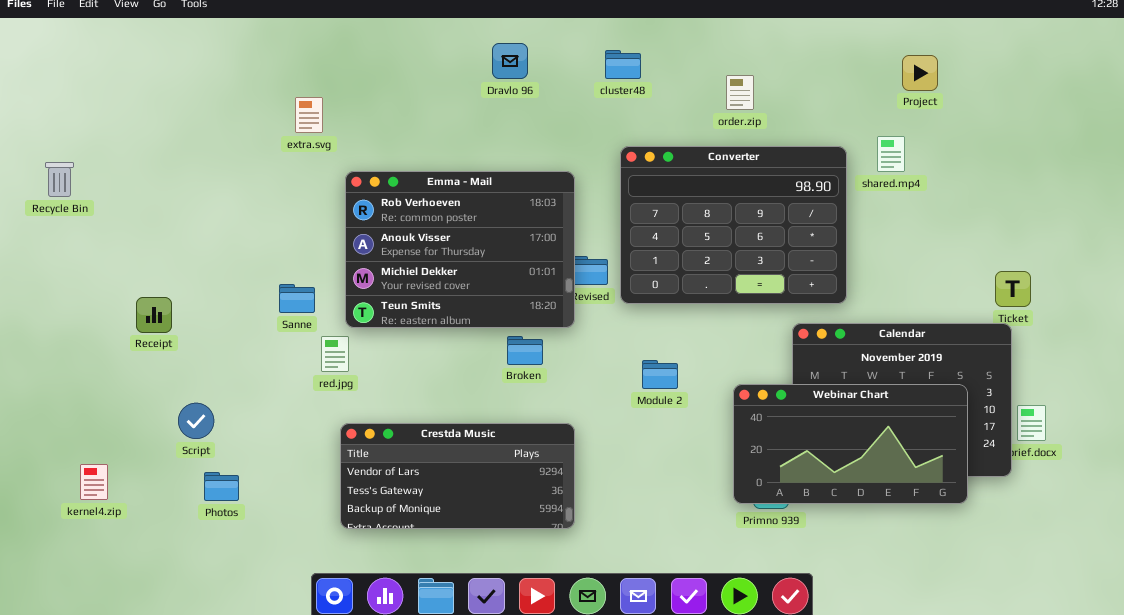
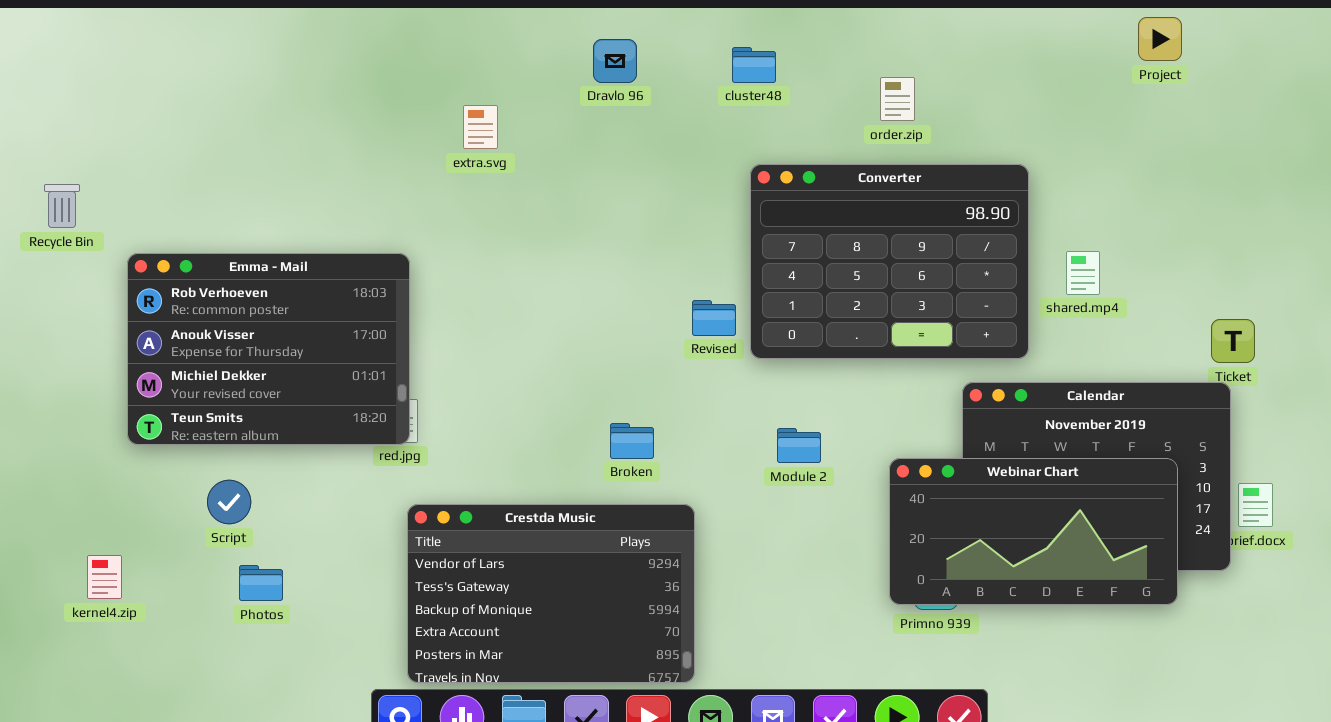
Project: [902,55,938,91] -> [1138,17,1182,61], moved
extra.svg: [295,97,323,133] -> [463,105,498,149], moved
shared.mp4: [877,136,905,172] -> [1066,251,1100,295], moved
Emma - Mail: [345,171,575,328] -> [127,253,410,445], moved
Broken: [507,336,543,365] -> [610,423,654,459], moved
Crestda Music: [340,423,575,529] -> [407,504,695,683], resized

